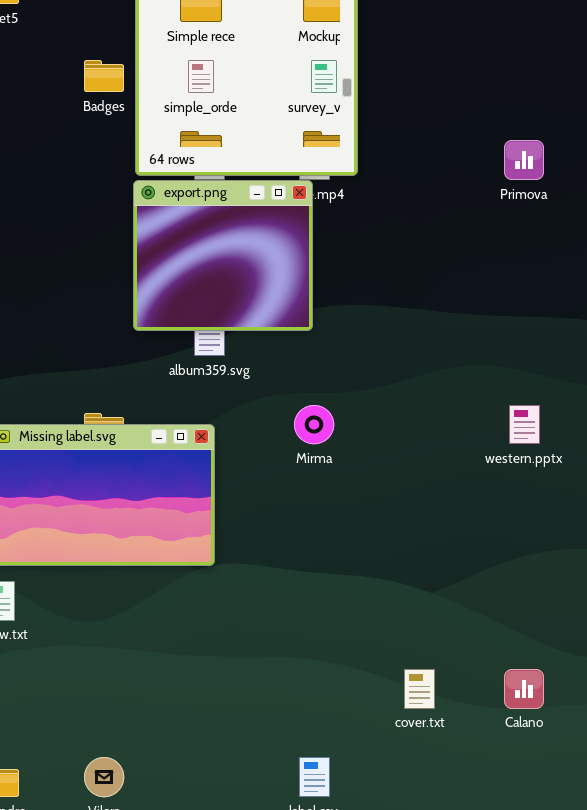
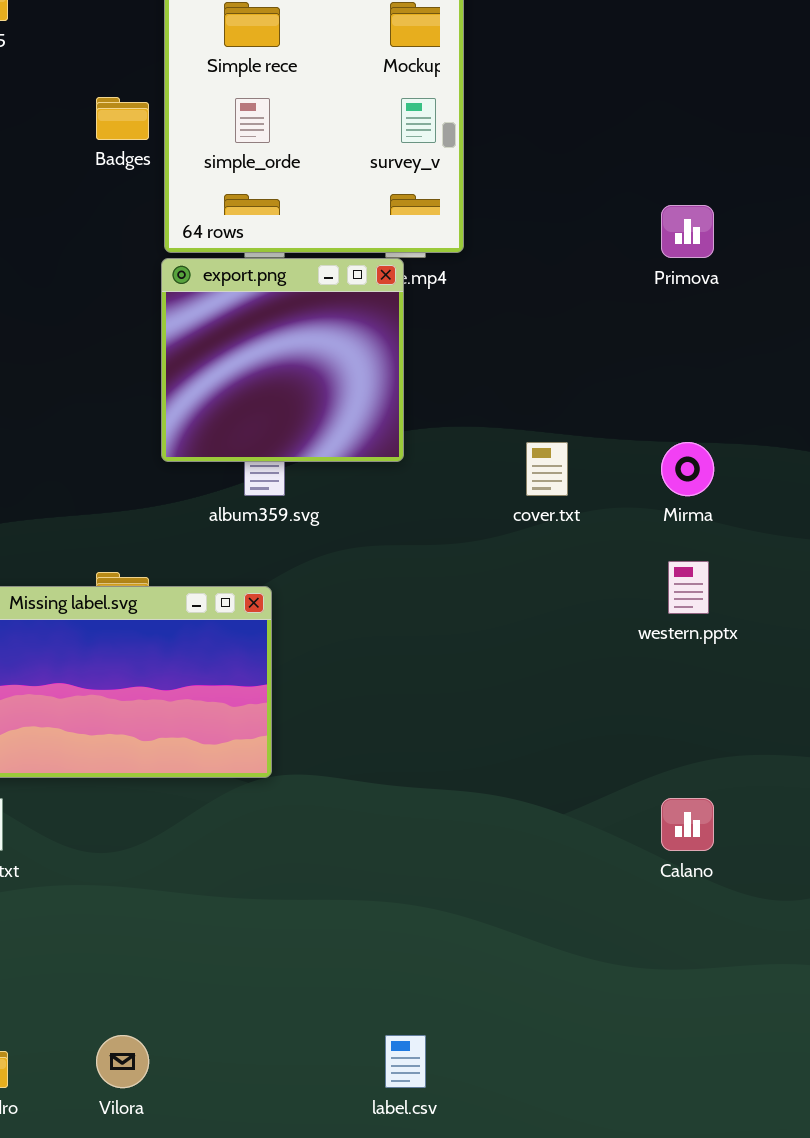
Mirma: [294,405,334,444] -> [661,442,714,496], moved
cover.txt: [404,669,435,709] -> [526,442,568,496], moved
Calano: [504,669,544,709] -> [661,798,714,851], moved

